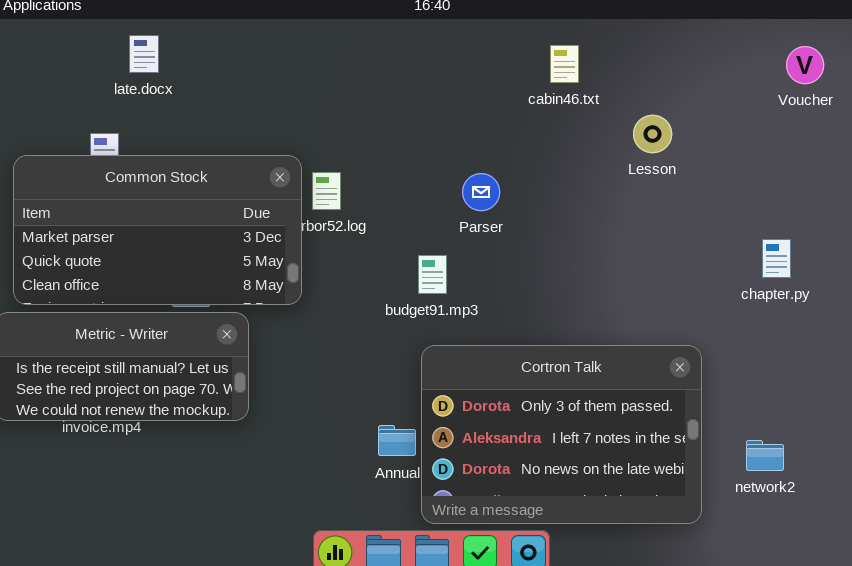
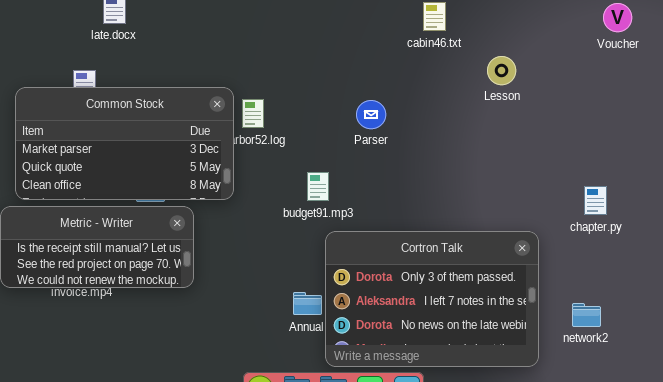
chapter.py: [762,239,791,278] -> [584,186,607,215], moved
budget91.mp3: [418,255,447,294] -> [307,172,329,201], moved

